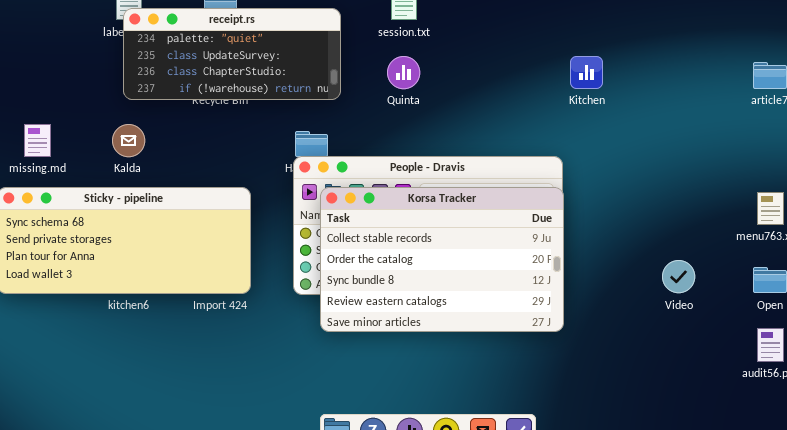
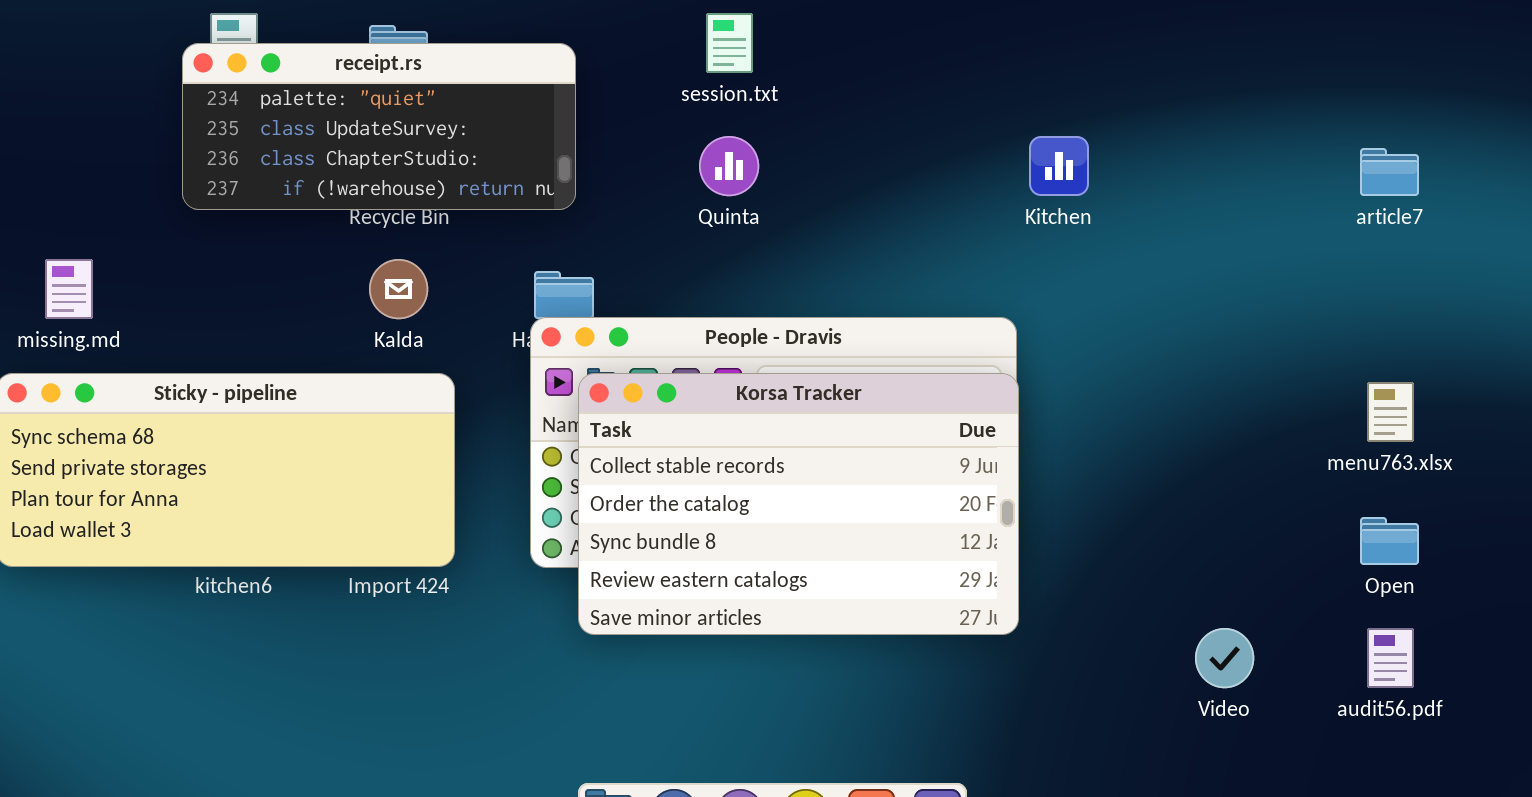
receipt.rs: [123,8,341,100] -> [182,43,576,210], moved
Kalda: [112,124,145,157] -> [369,259,428,319], moved
Video: [662,260,695,293] -> [1195,628,1254,688], moved

